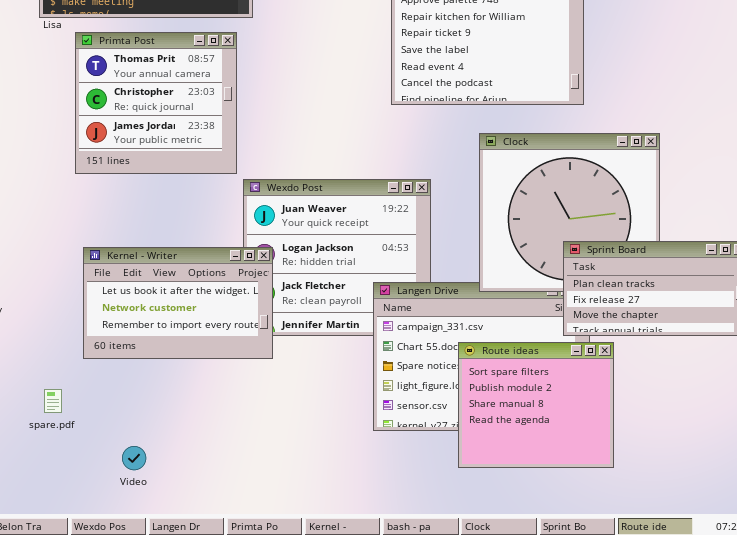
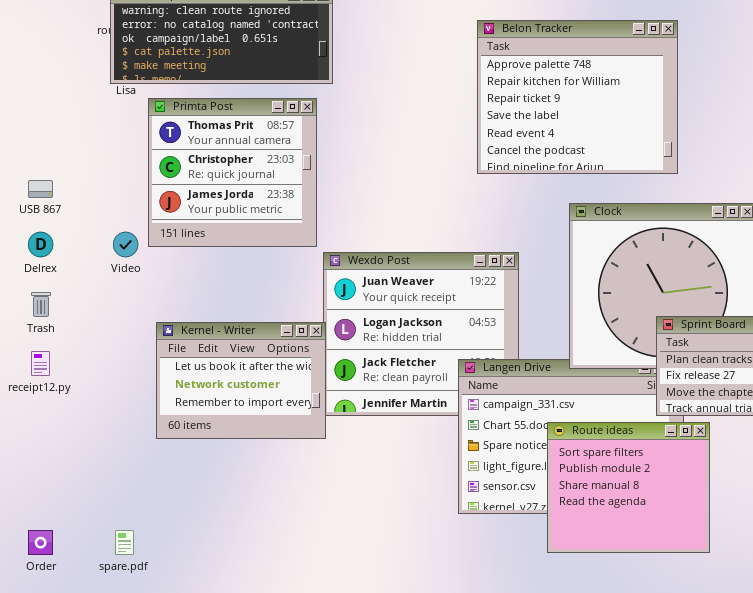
Kernel - Writer: [83,247,273,359] -> [156,322,326,439], resized
spare.pdf: [44,389,62,413] -> [115,530,134,555], moved
Video: [122,446,146,470] -> [113,232,138,257], moved

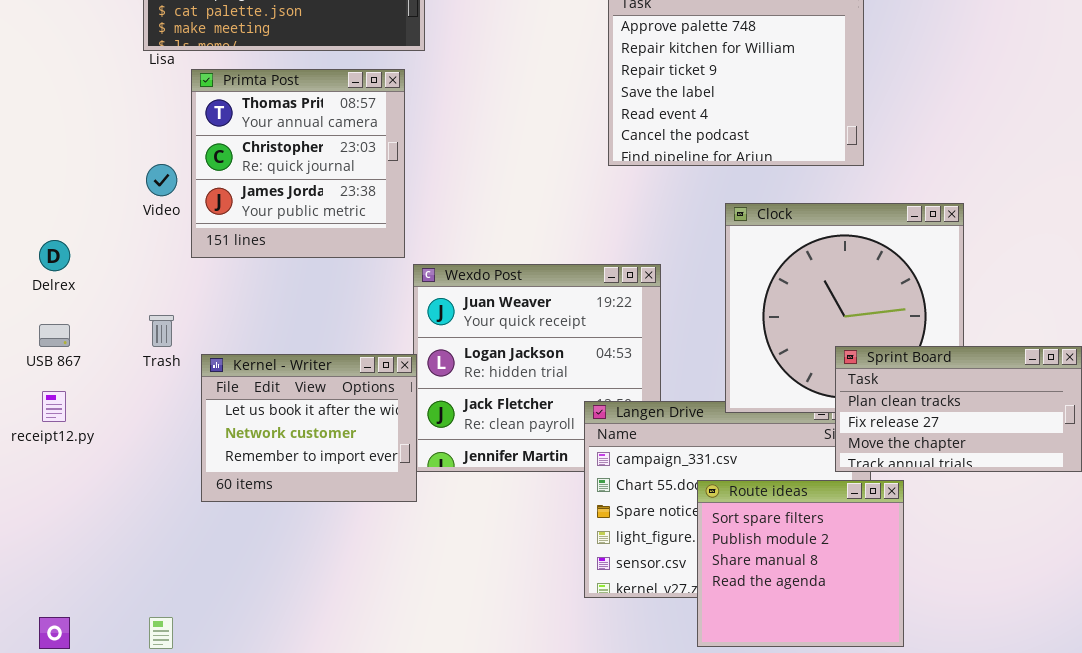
USB 867: [28,180,53,198] -> [39,324,70,347], moved
Video: [113,232,138,257] -> [146,164,177,196], moved
Trash: [31,292,51,317] -> [149,315,174,347], moved

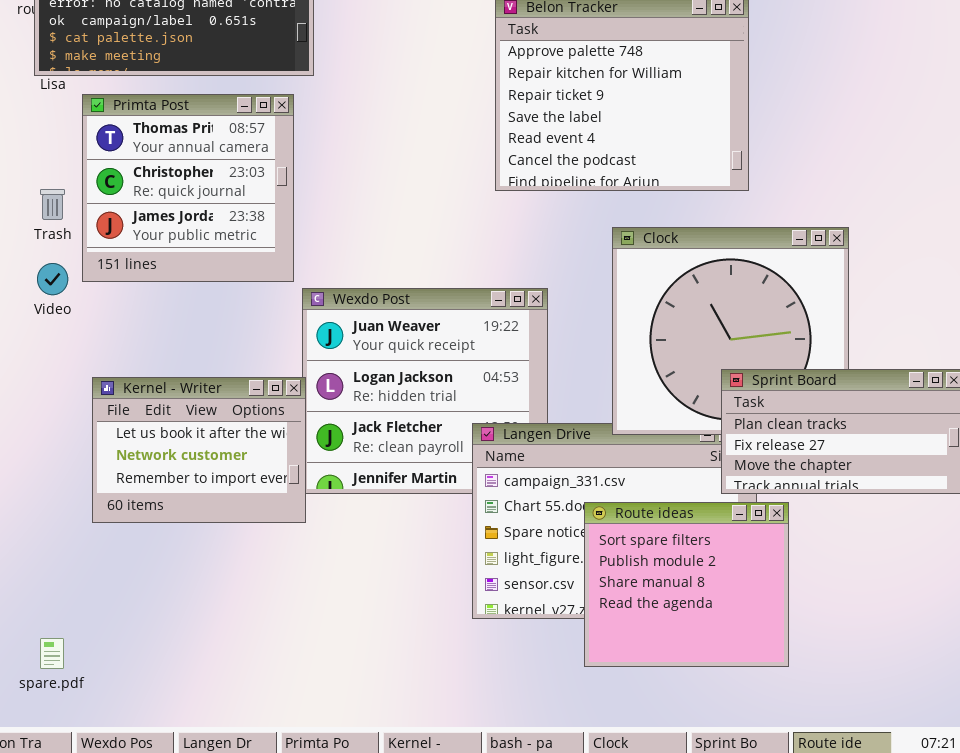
Video: [146,164,177,196] -> [37,263,68,295], moved
Trash: [149,315,174,347] -> [40,189,65,220], moved

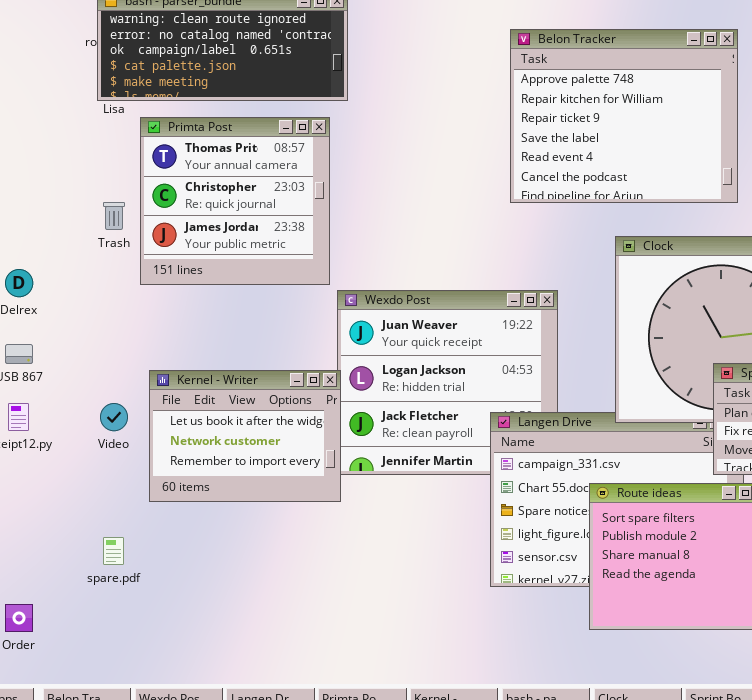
Video: [37,263,68,295] -> [100,403,128,431], moved
spare.pdf: [40,638,64,669] -> [103,537,124,565], moved

